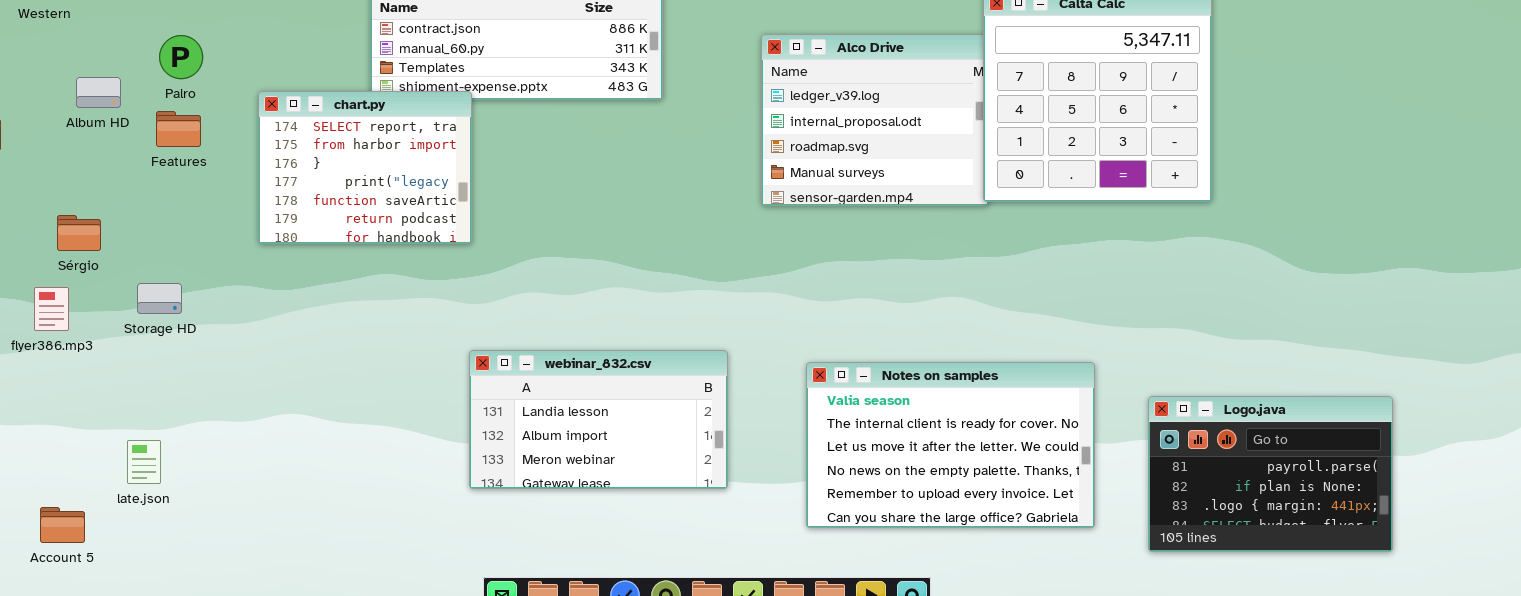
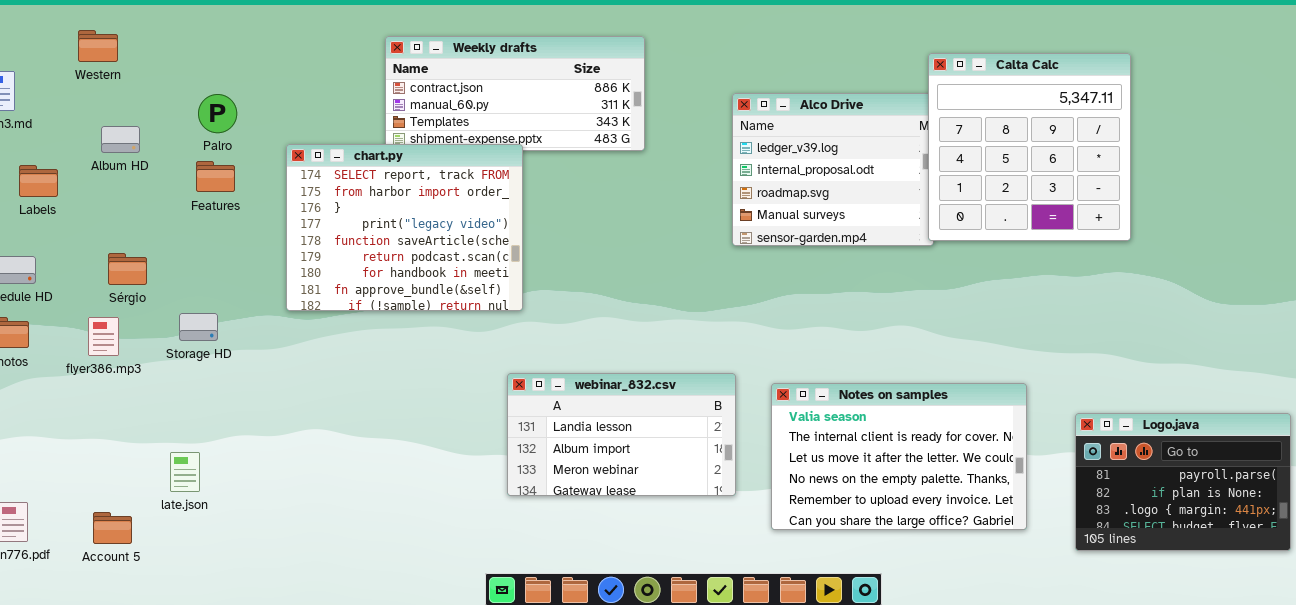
Album HD: [76,77,121,108] -> [101,126,140,153], moved
chart.py: [258,91,472,244] -> [286,144,523,311], resized
webinar_832.csv: [469,350,728,489] -> [507,373,736,496], moved

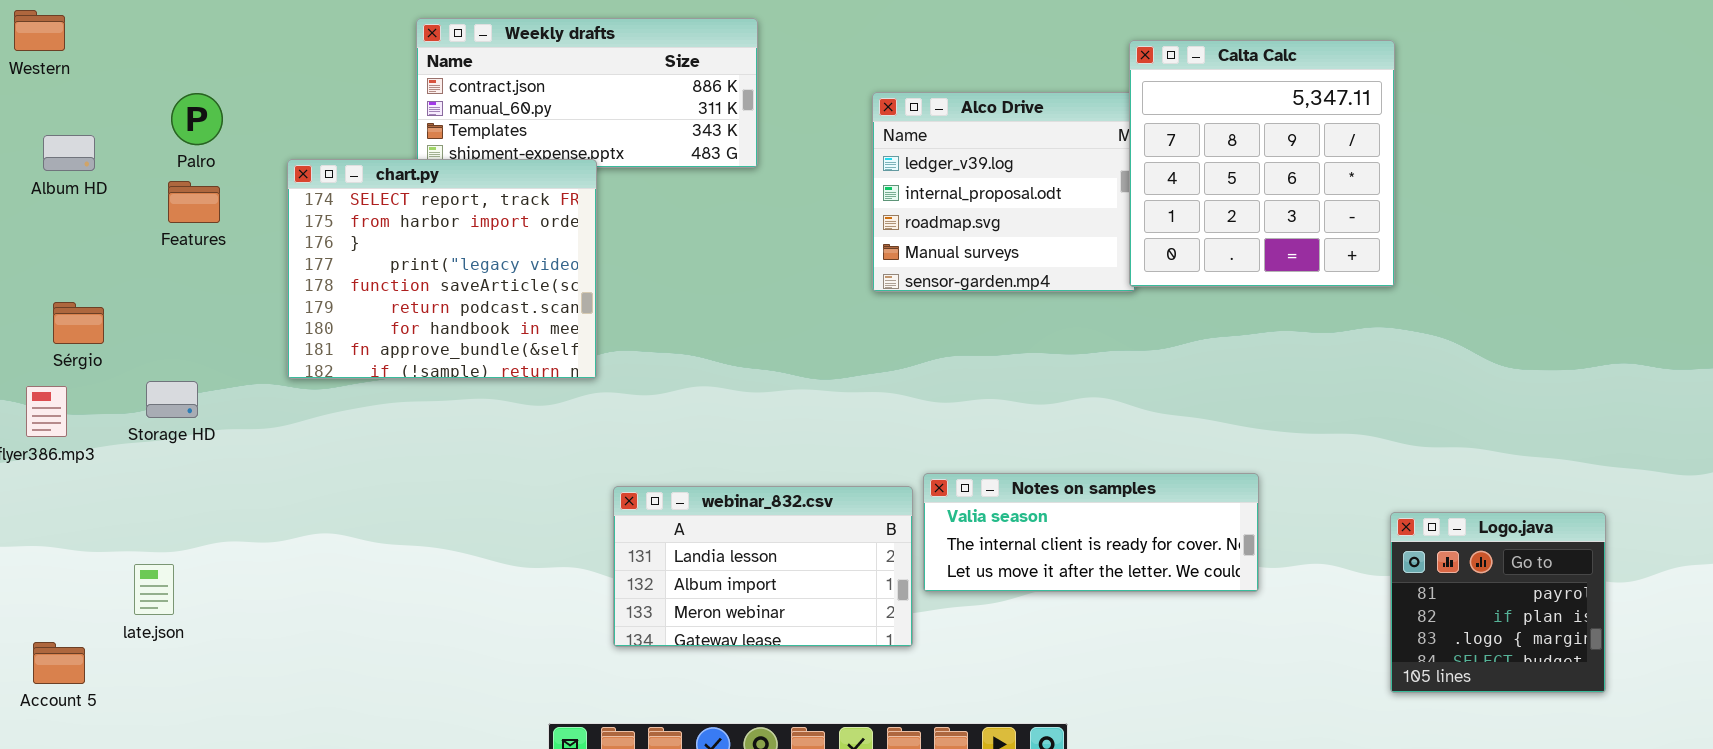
webinar_832.csv: [507,373,736,496] -> [613,486,913,647], moved
Notes on samples: [771,383,1027,530] -> [923,473,1259,592], resized
Logo.java: [1075,413,1291,551] -> [1390,512,1606,693], resized

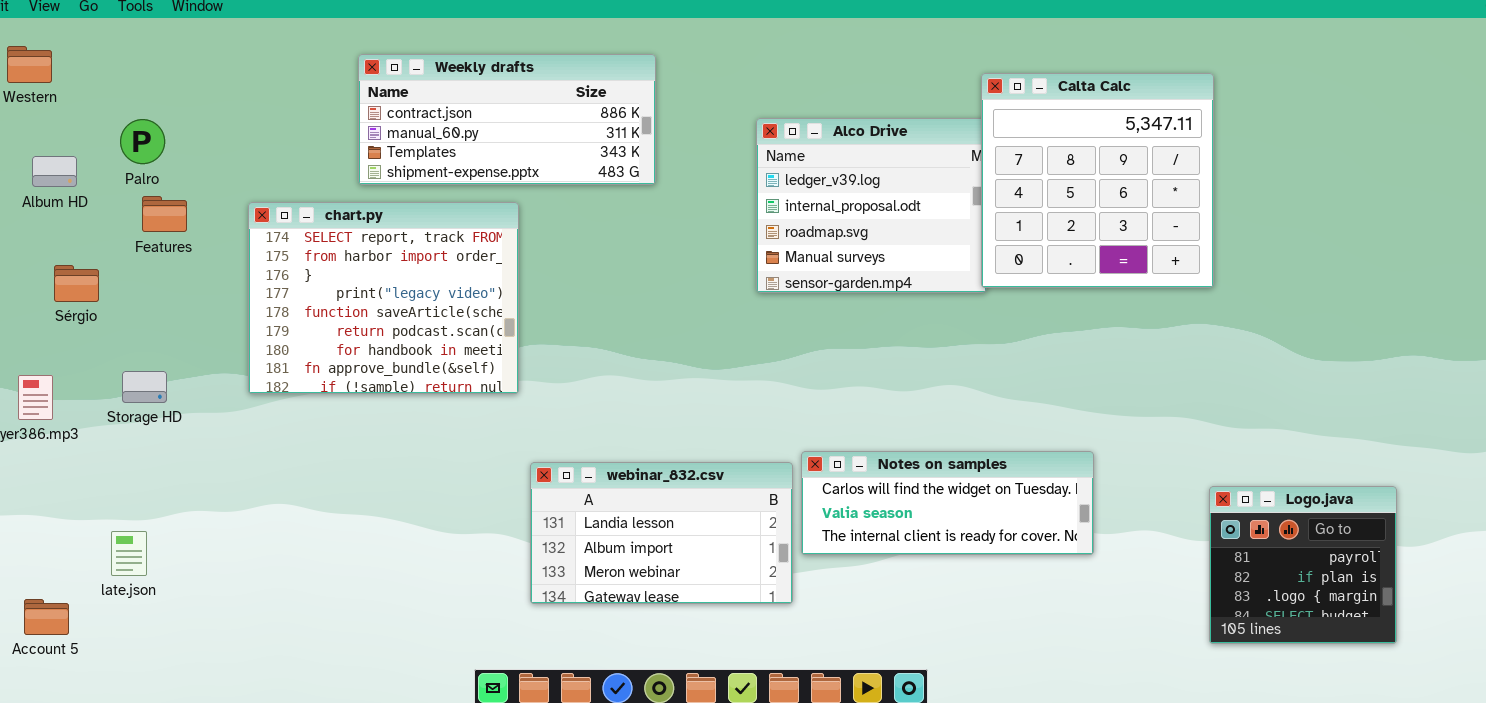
Palro: [171,93,223,145] -> [120,119,165,164], moved
chart.py: [287,159,597,379] -> [248,202,519,394], moved
Sérgio: [53,302,104,344] -> [54,265,99,302], moved
Notes on samples: [923,473,1259,592] -> [801,451,1094,555], scrolled up 1 row

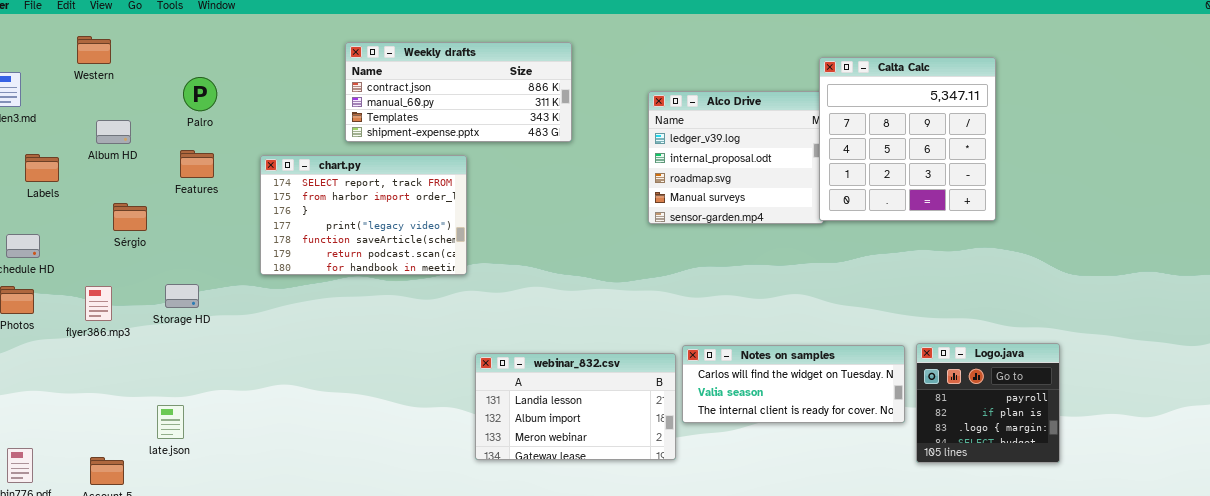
Palro: [120,119,165,164] -> [183,77,217,111], moved
chart.py: [248,202,519,394] -> [260,155,467,275], resized
Logo.java: [1209,486,1397,644] -> [916,343,1060,463], moved

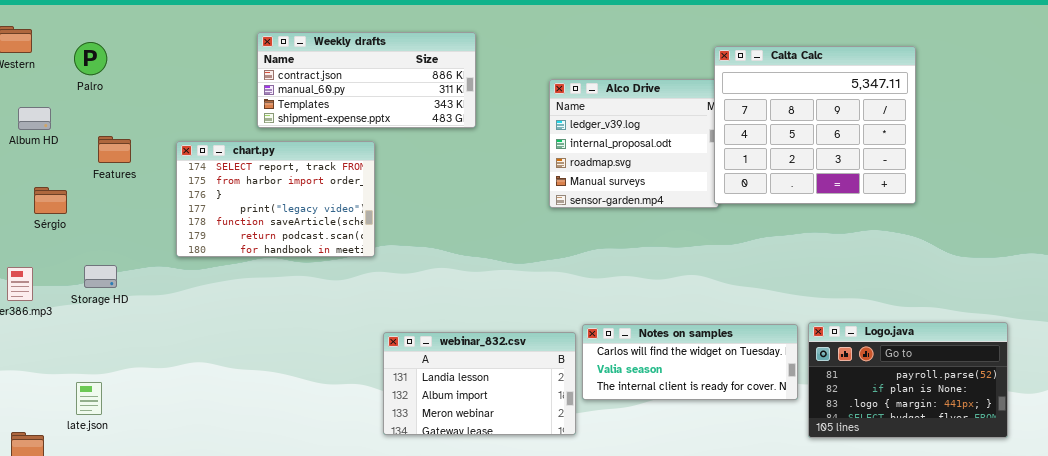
Calta Calc: [819,57,996,221] -> [714,46,916,204], resized
Palro: [183,77,217,111] -> [74,42,107,75], moved
Logo.java: [916,343,1060,463] -> [808,322,1008,438], resized

